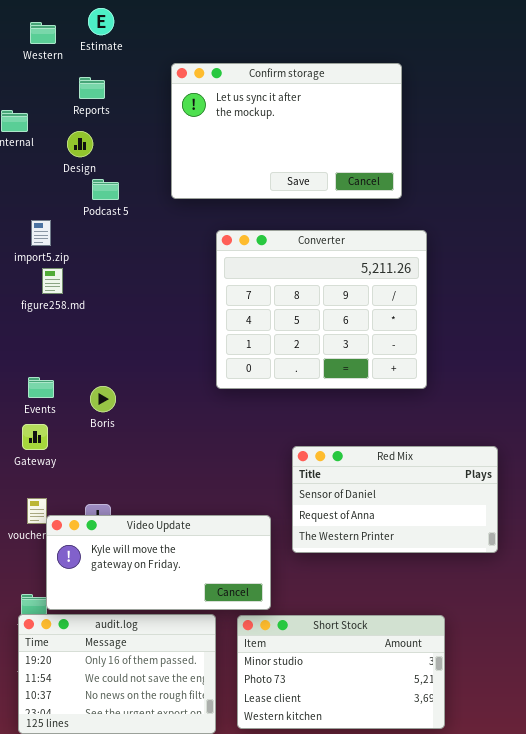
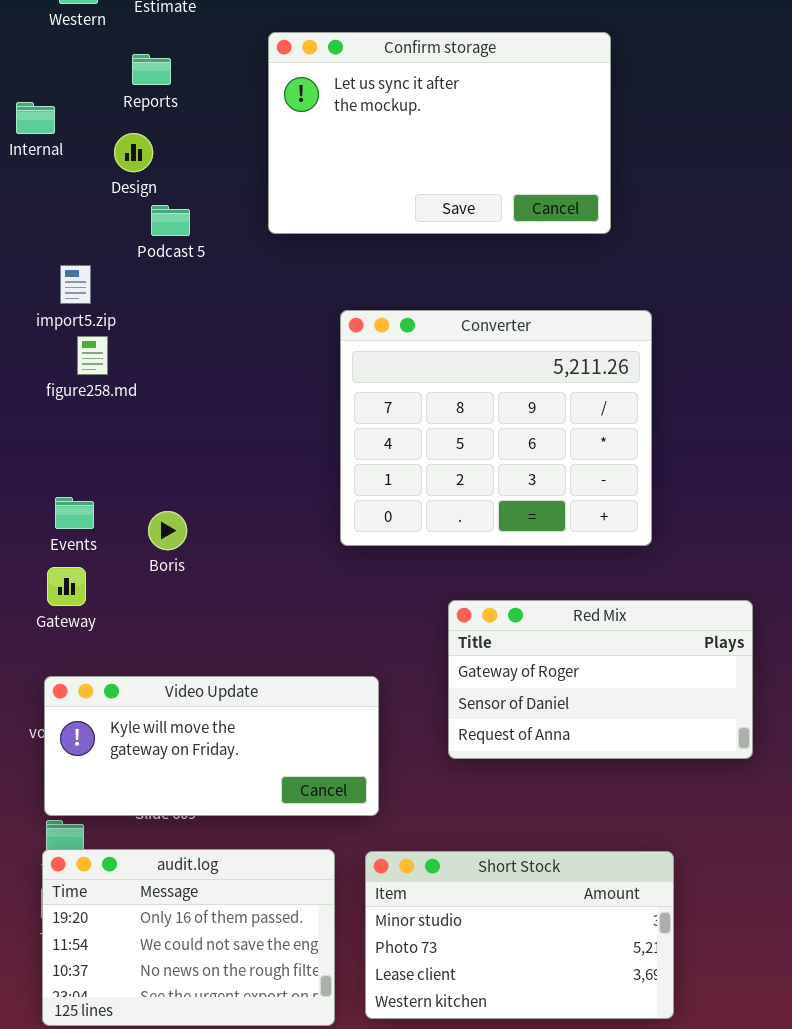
Converter: [216,230,427,389] -> [340,310,652,546], moved
Red Mix: [292,446,498,553] -> [448,600,753,759], scrolled up 1 row
Video Update: [46,515,271,610] -> [44,676,379,816], moved

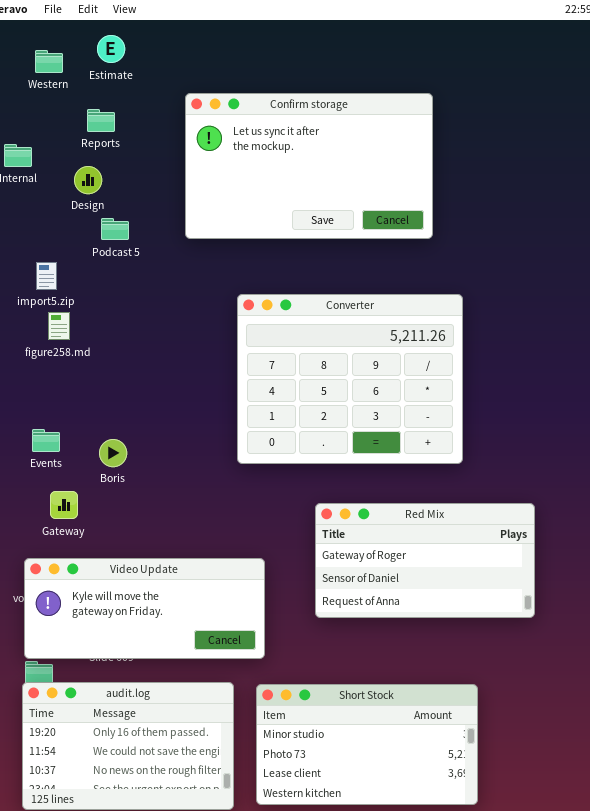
Gateway: [47,567,86,606] -> [50,491,78,519], moved

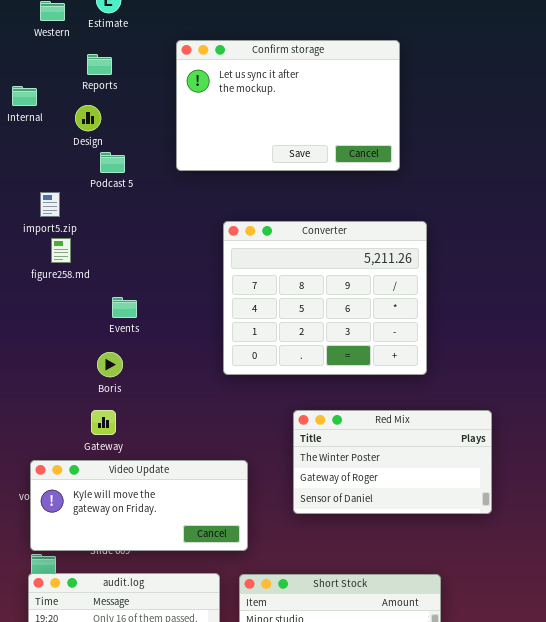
Events: [32,429,60,452] -> [112,297,137,318], moved
Gateway: [50,491,78,519] -> [91,410,116,435], moved
Red Mix: [315,503,535,618] -> [293,410,492,514], scrolled up 1 row

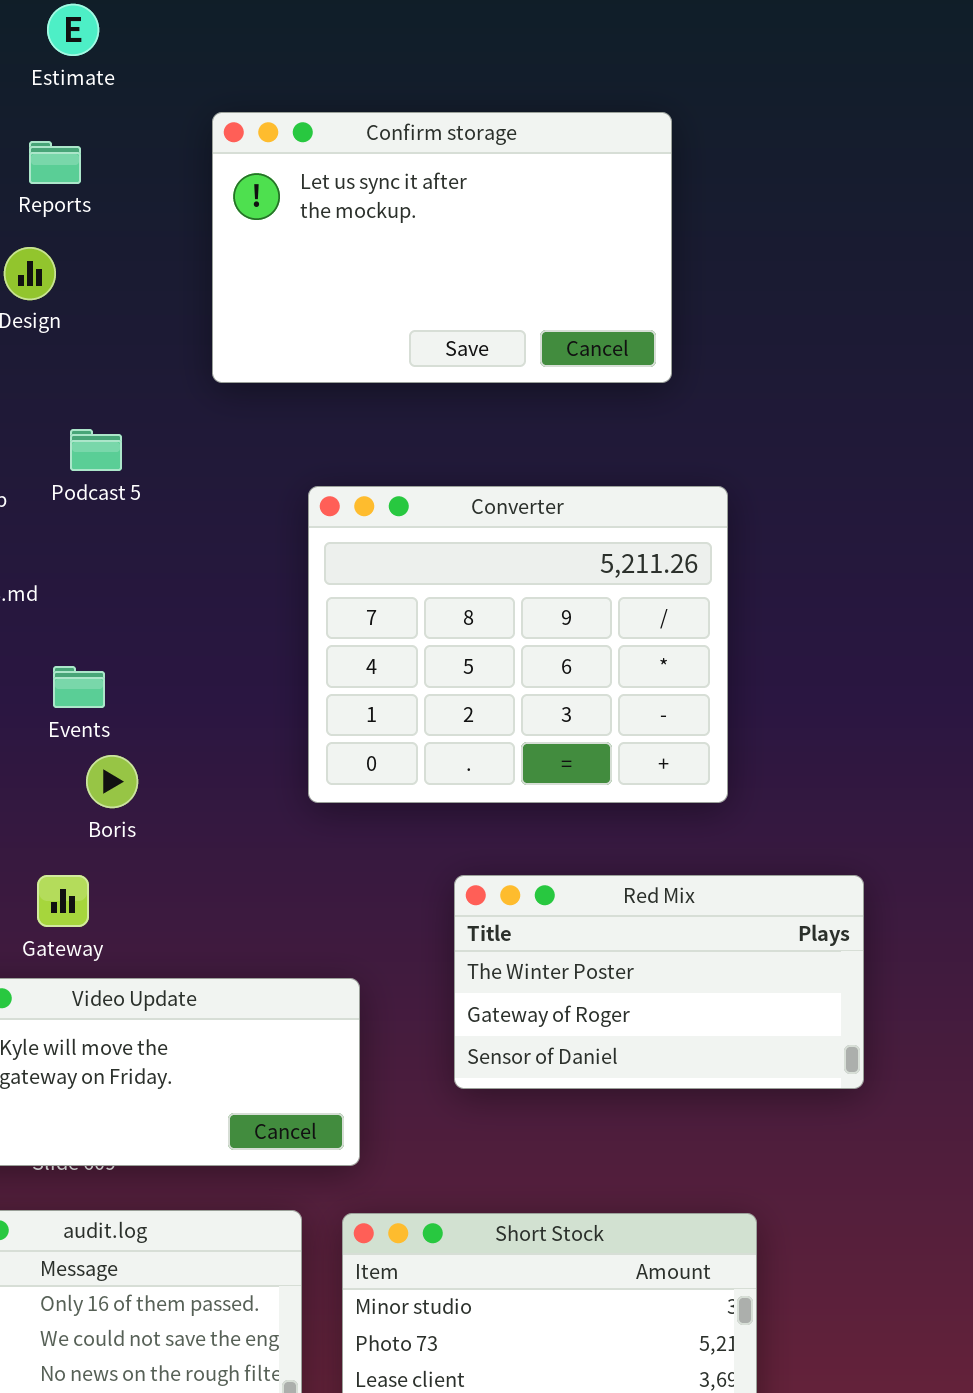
Podcast 5: [100,152,125,173] -> [70,429,122,471], moved
Events: [112,297,137,318] -> [53,666,105,708], moved
Boris: [97,352,123,377] -> [86,755,138,808], moved

